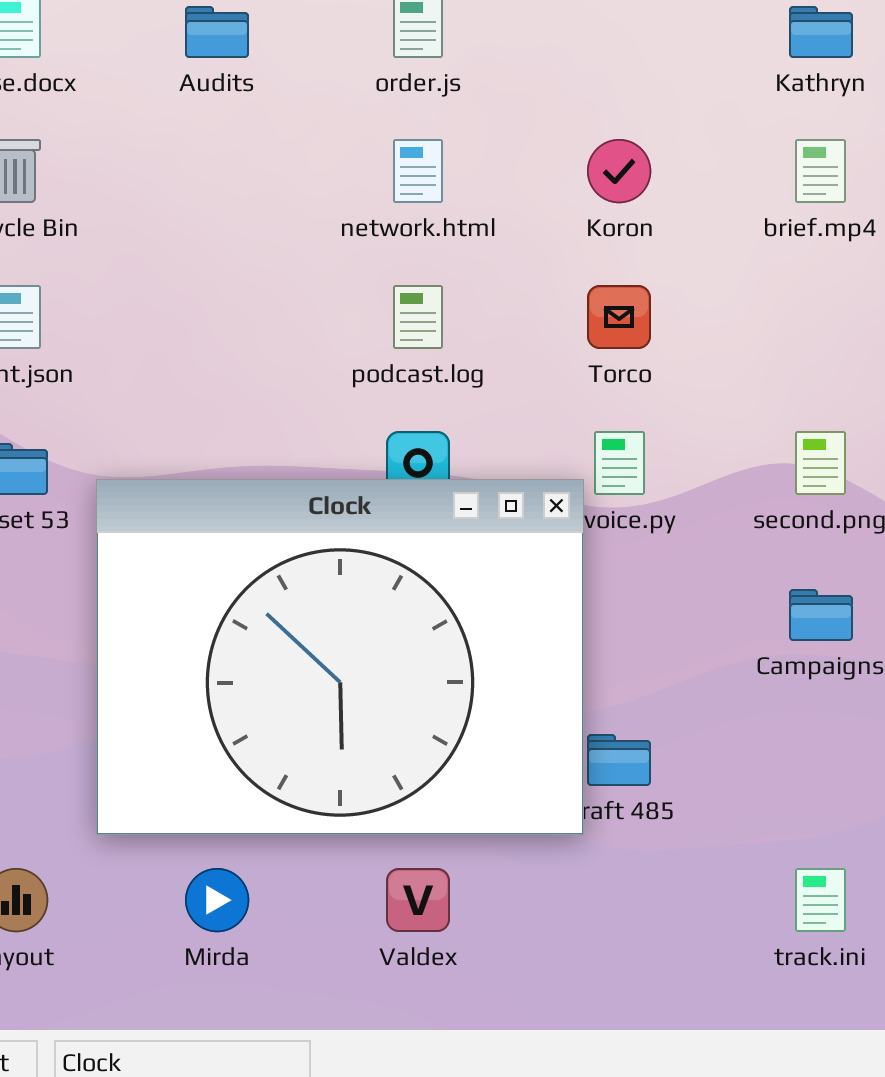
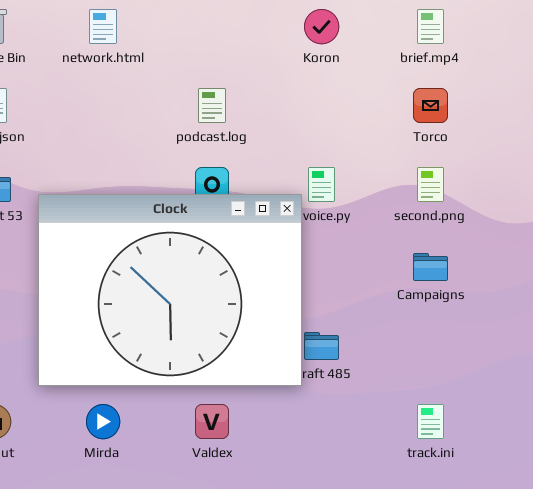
network.html: [393,139,443,203] -> [89,9,117,44], moved
Torco: [587,285,651,349] -> [413,88,448,123], moved

